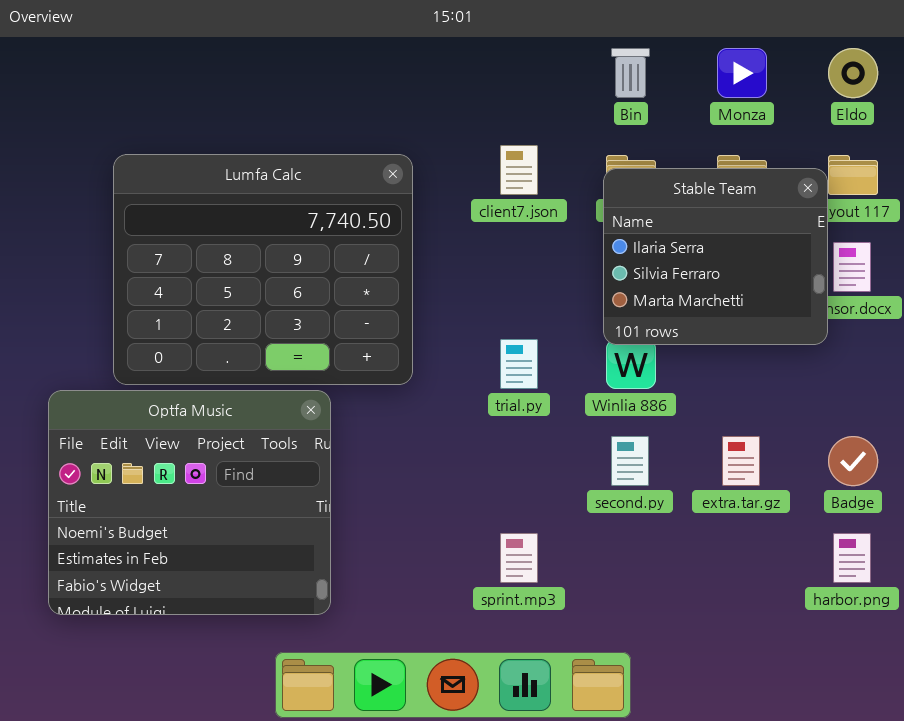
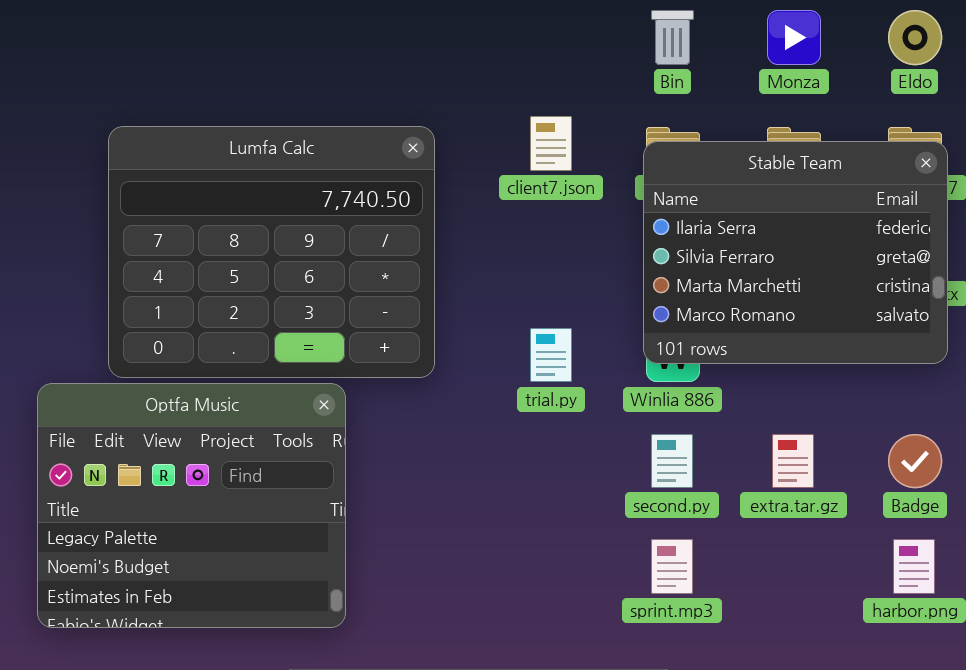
Stable Team: [603,168,828,345] -> [643,141,948,364], resized
Optfa Music: [48,390,331,615] -> [37,383,346,628], scrolled up 1 row
sprint.mp3: [500,533,538,583] -> [651,539,693,594], moved

